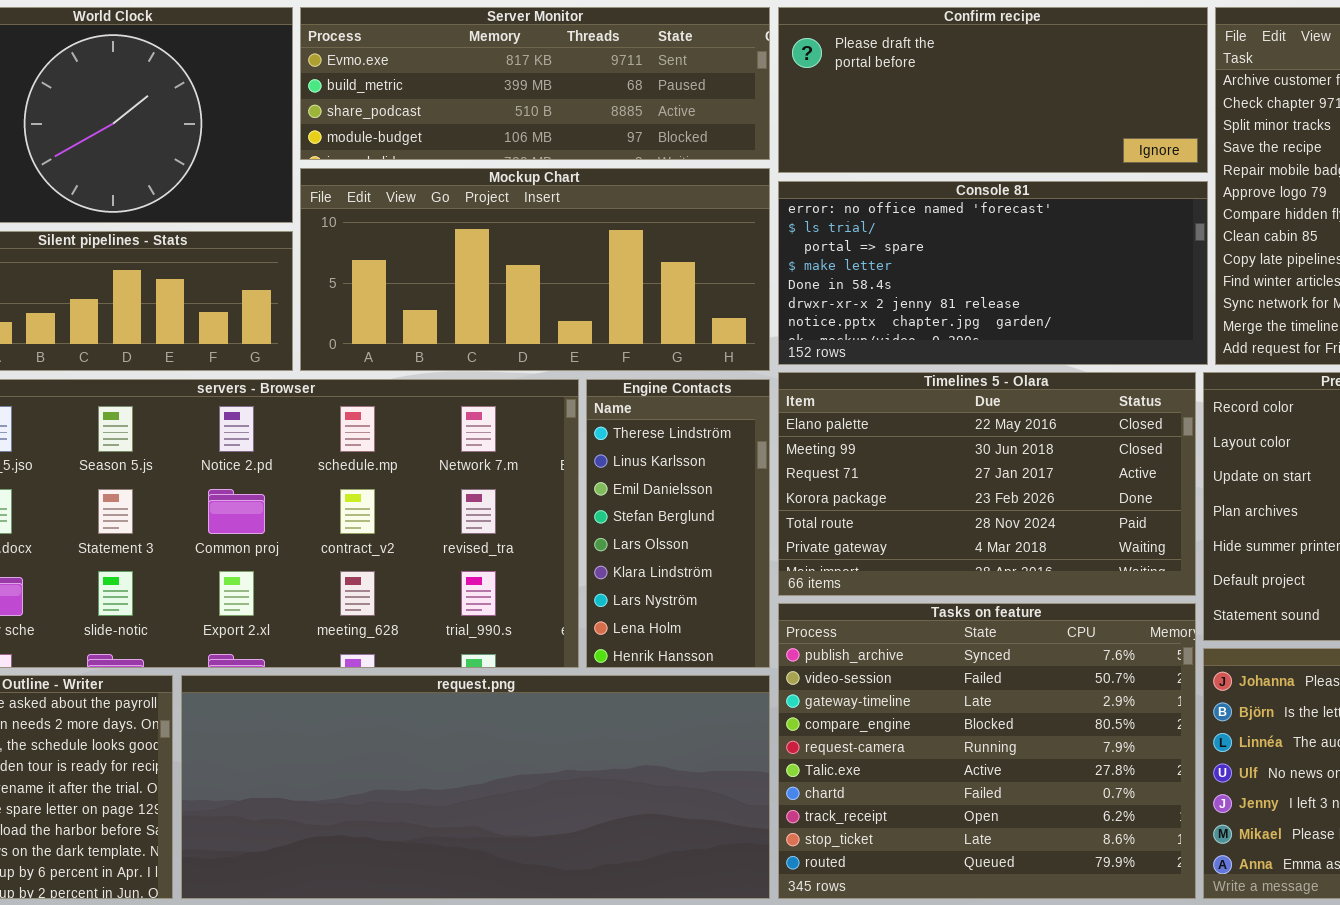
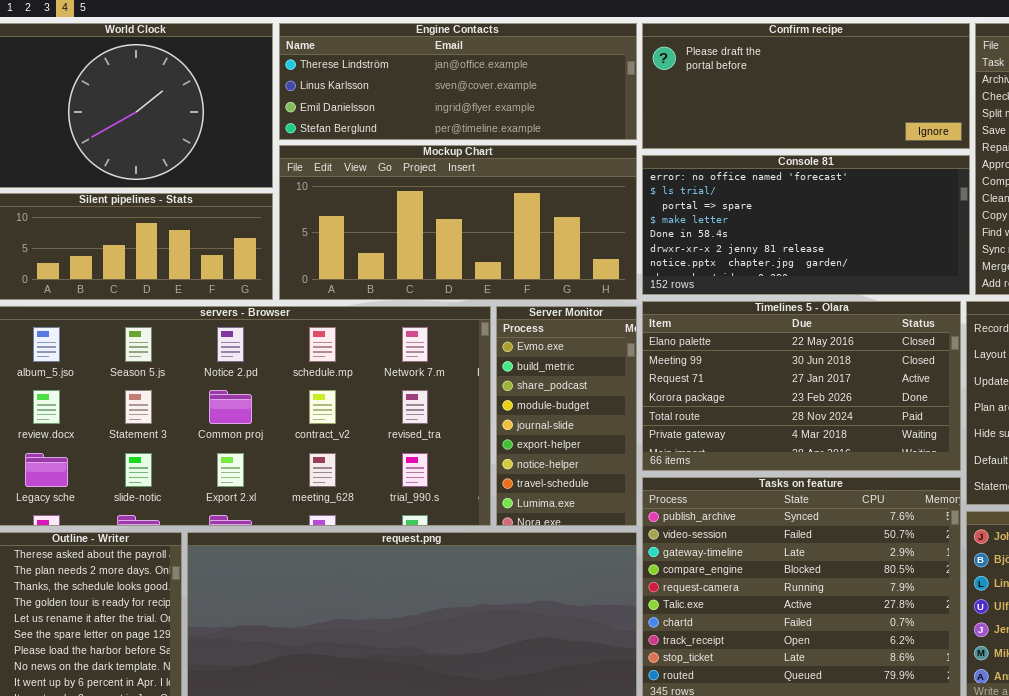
Server Monitor: [300,7,770,160] -> [496,306,637,526], moved, resized
Engine Contacts: [586,379,770,668] -> [279,23,637,140], moved, resized

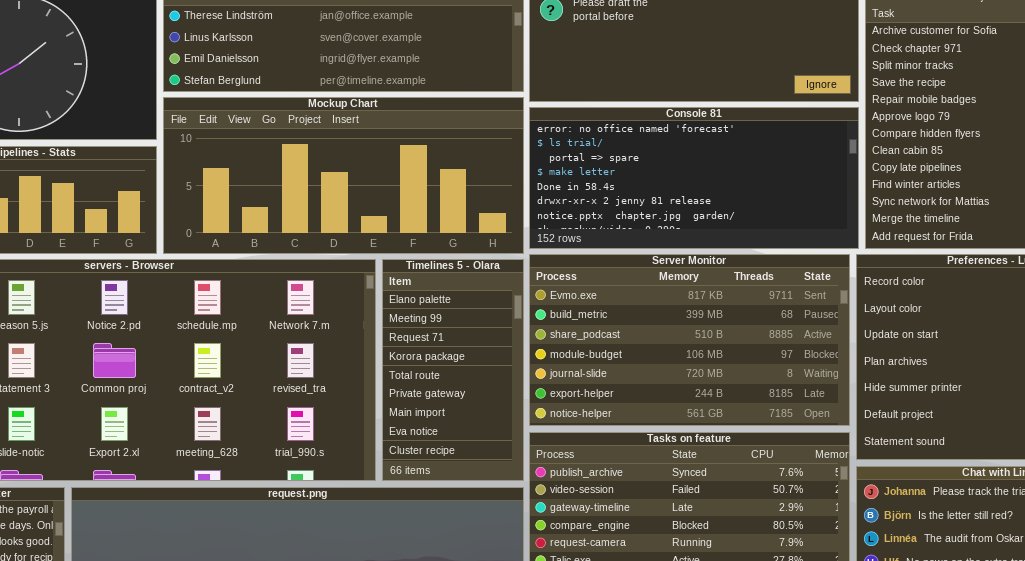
Timelines 5 - Olara: [642,301,961,471] -> [382,259,524,481], moved, resized
Server Monitor: [496,306,637,526] -> [529,254,850,426], moved, resized

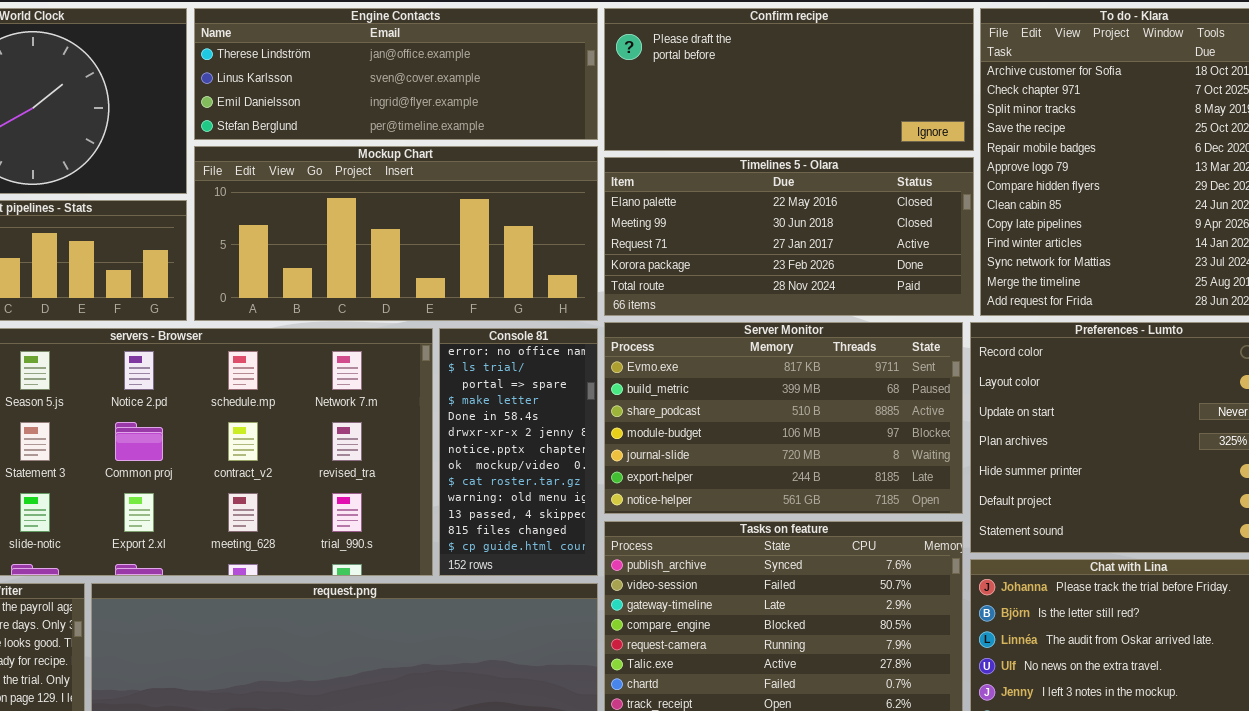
Console 81: [529,107,859,249] -> [439,328,598,576], moved, resized
Timelines 5 - Olara: [382,259,524,481] -> [604,157,974,316], moved, resized

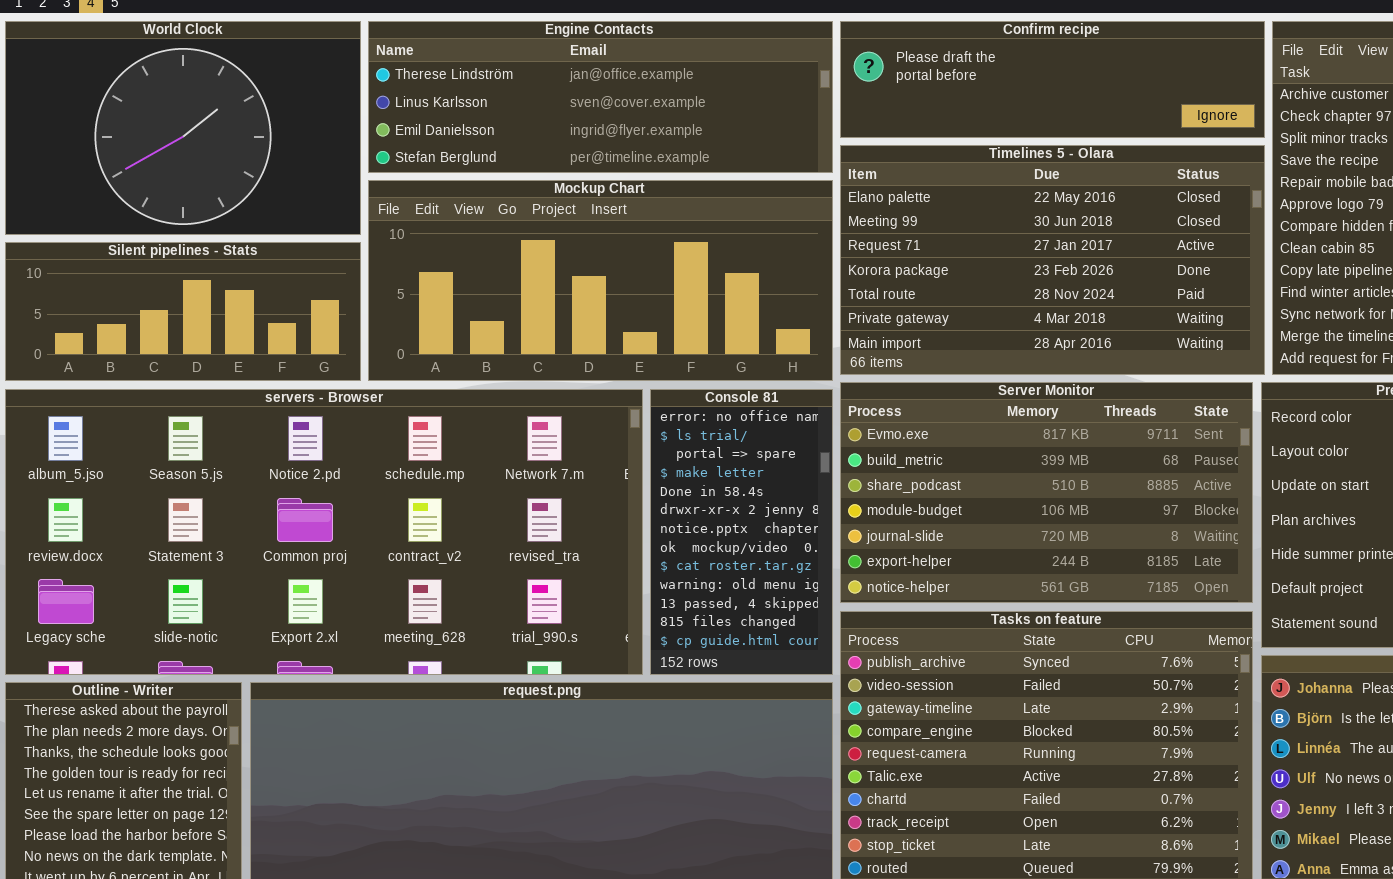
Confirm recipe: [604,8,974,151] -> [840,21,1265,138], resized
Timelines 5 - Olara: [604,157,974,316] -> [840,145,1265,375], resized

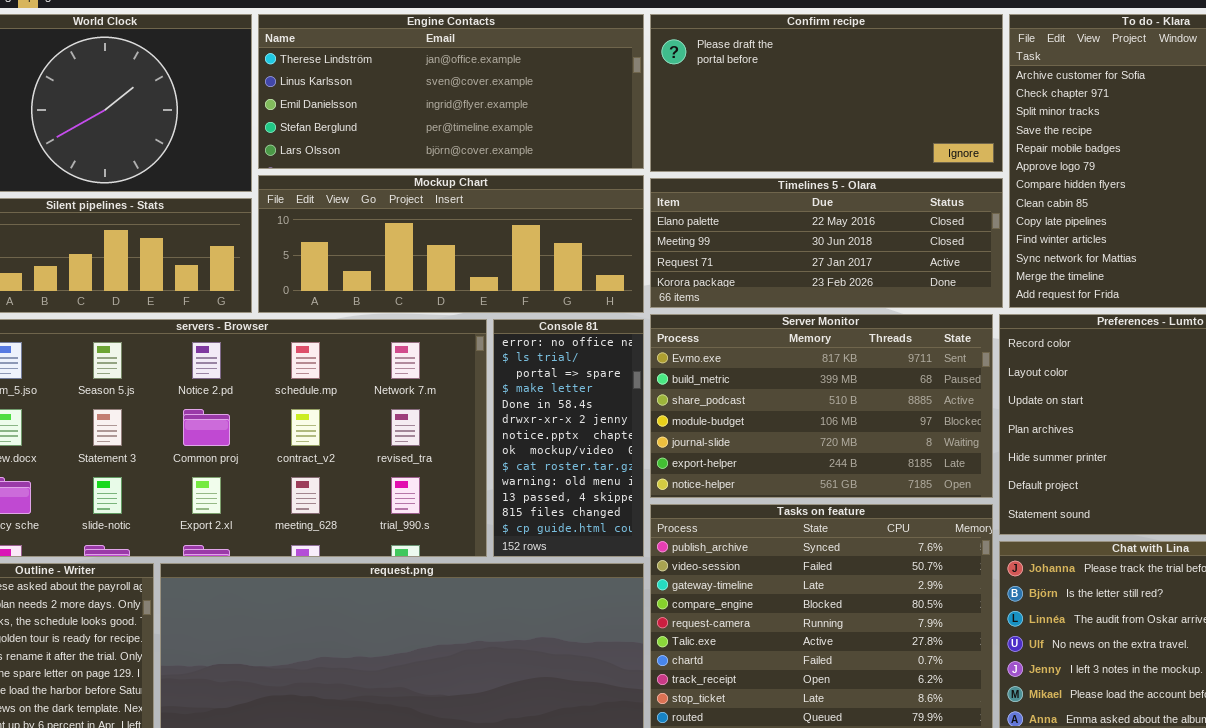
Engine Contacts: [368,21,833,173] -> [258,14,644,169], resized
Confirm recipe: [840,21,1265,138] -> [650,14,1003,172], resized
Timelines 5 - Olara: [840,145,1265,375] -> [650,178,1003,308], resized
Mockup Chart: [368,180,833,381] -> [258,175,644,313], resized

